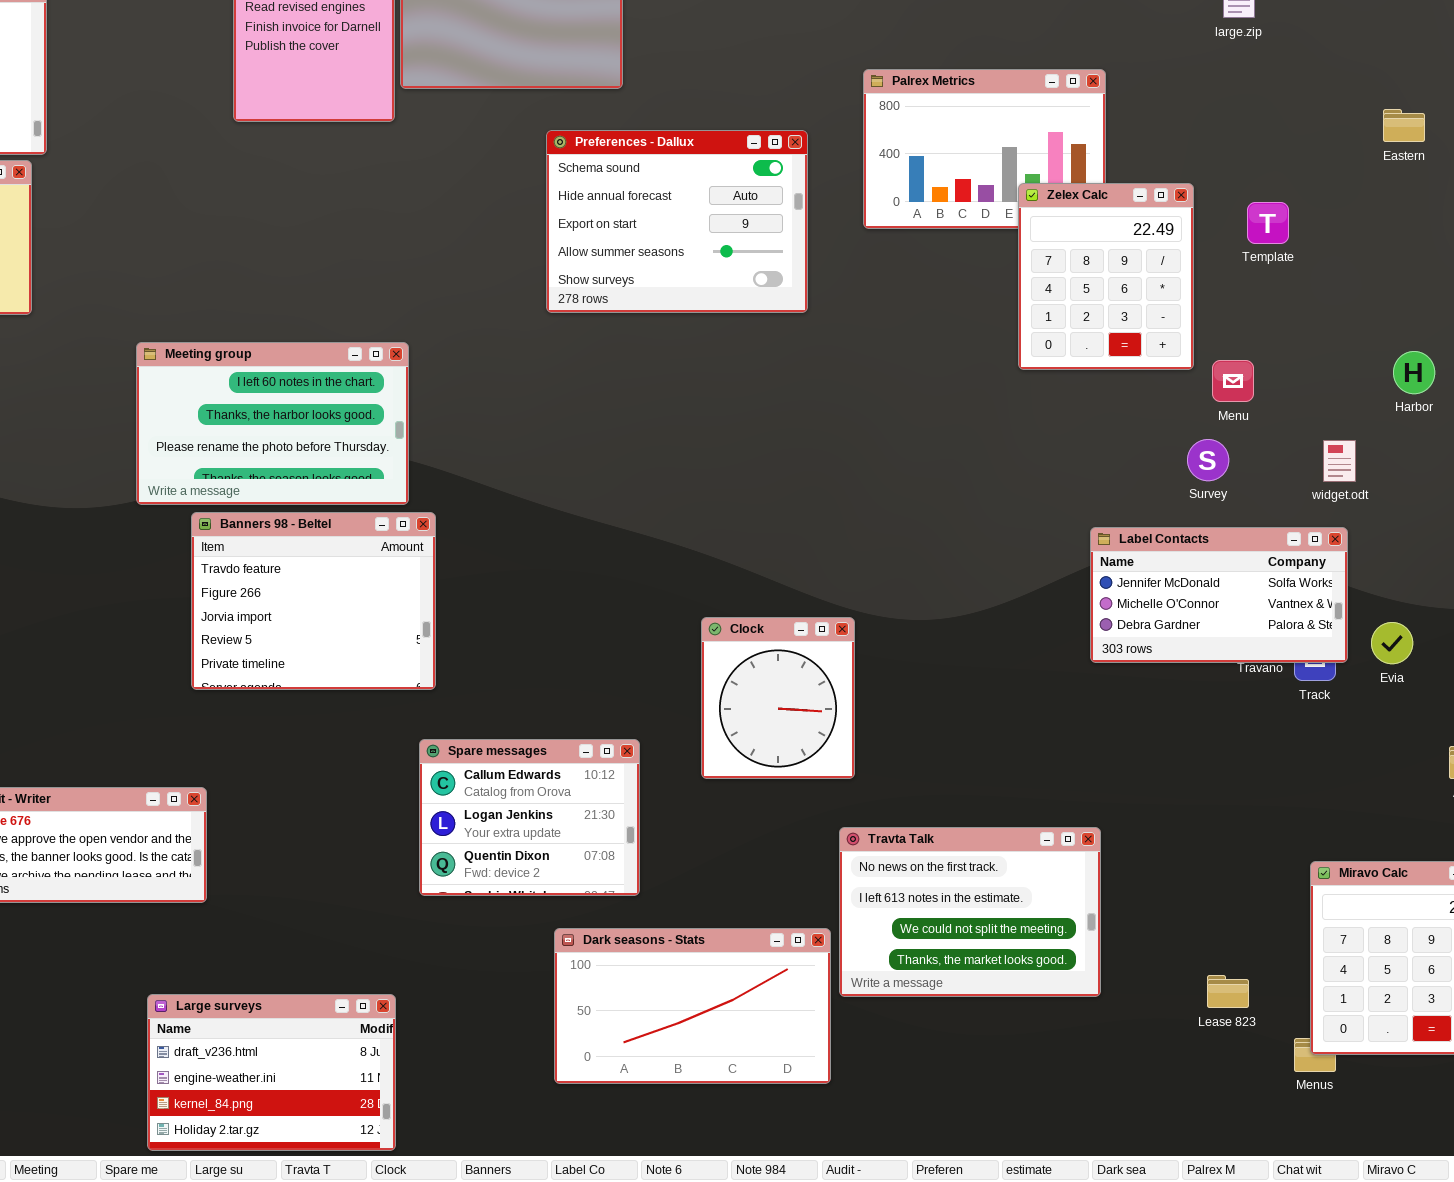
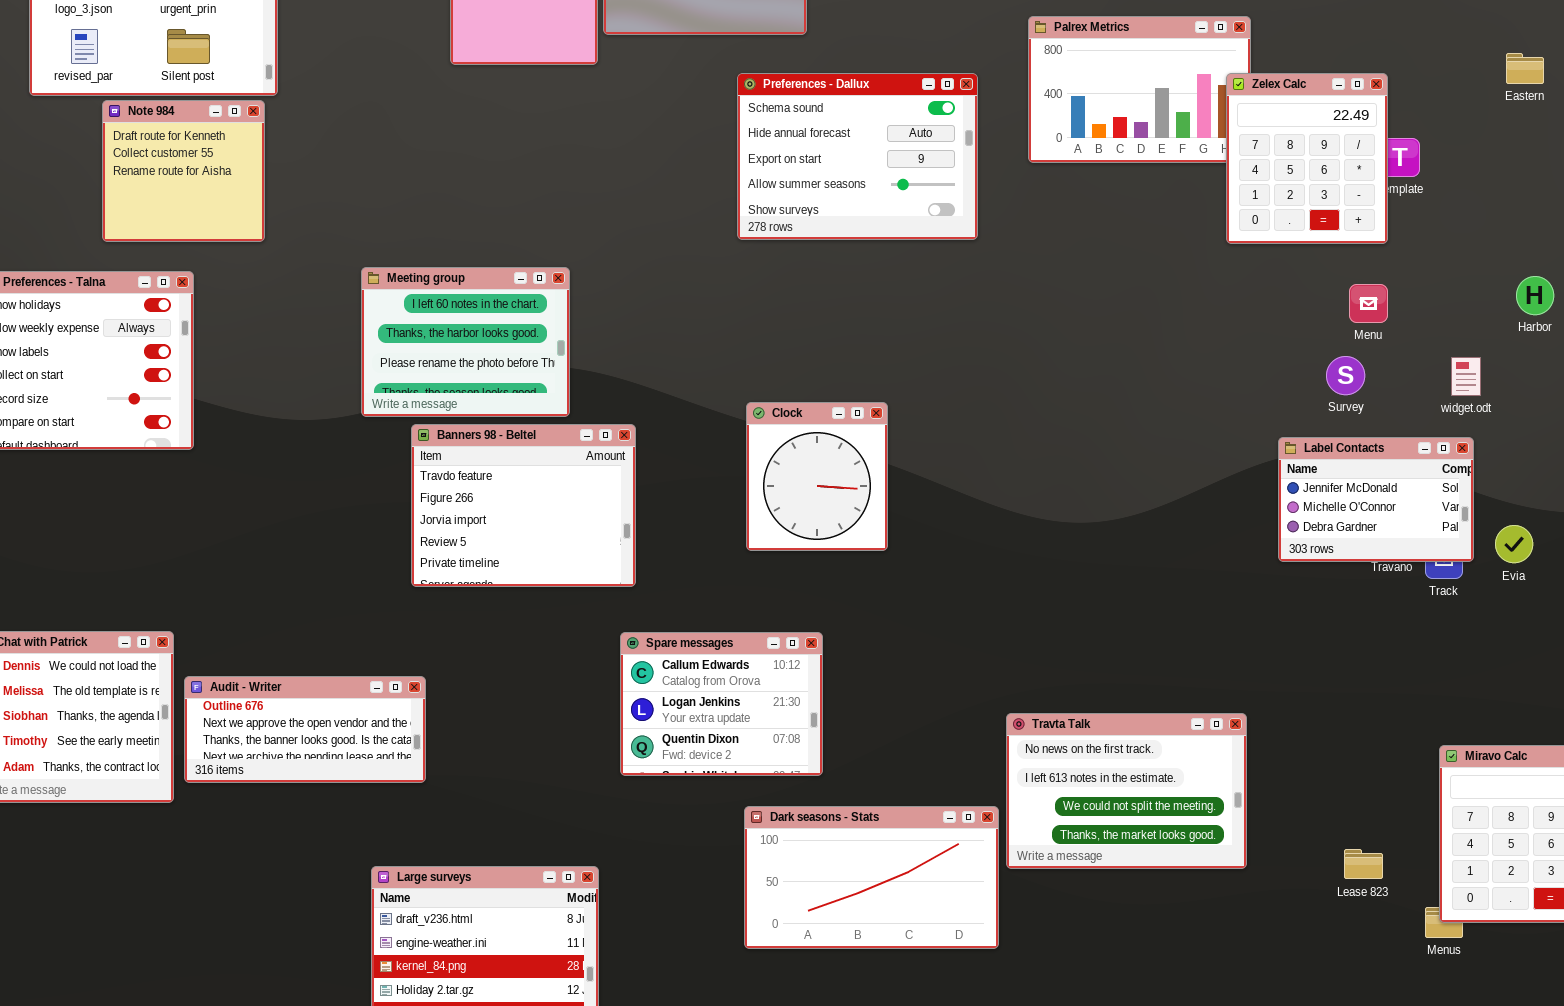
Zelex Calc: [1018,183,1194,370] -> [1226,73,1388,244], moved
Meeting group: [136,342,409,505] -> [361,267,570,417], resized
Label Contacts: [1090,527,1348,663] -> [1278,437,1474,562], resized
Clock: [701,617,855,779] -> [746,402,888,551], moved

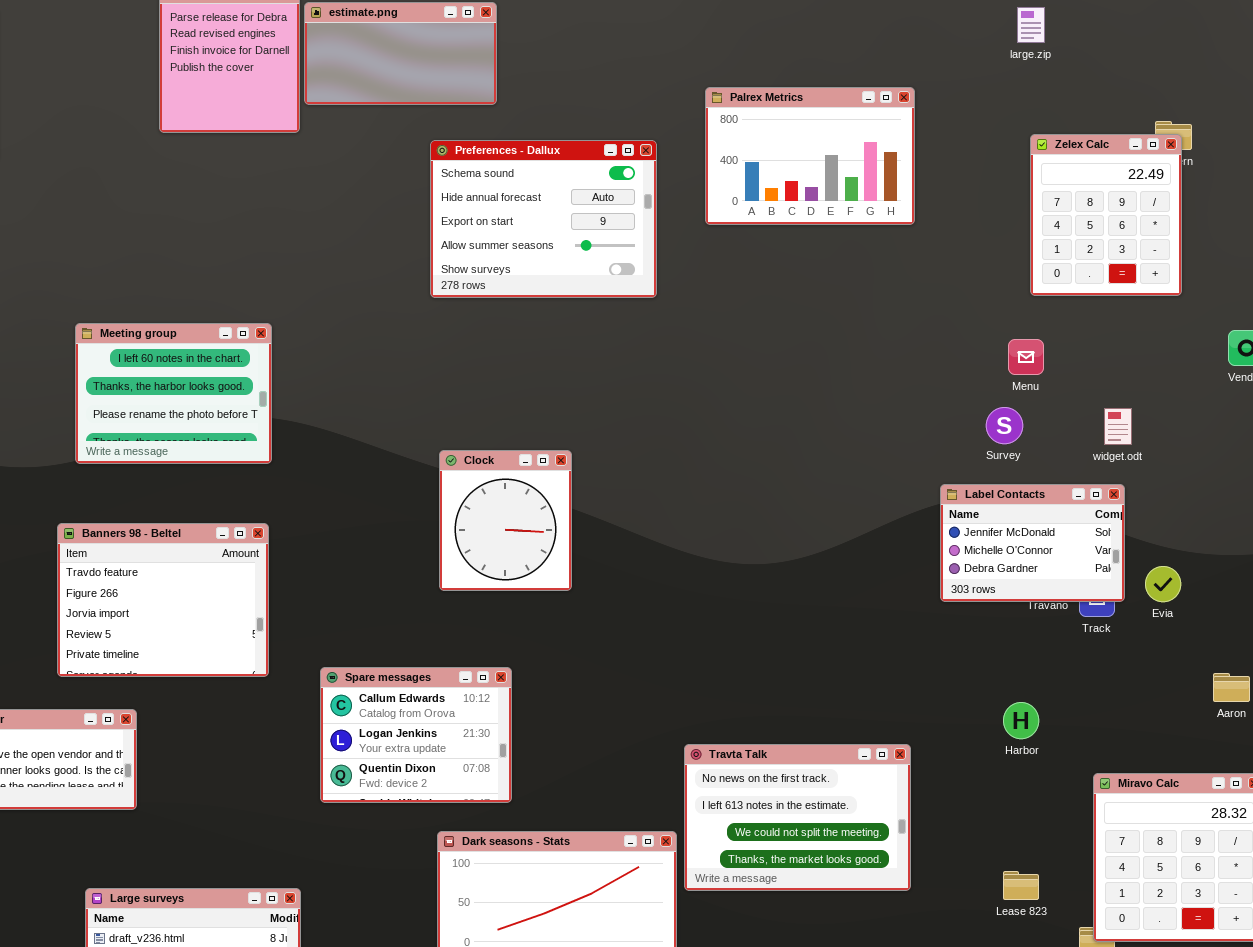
Zelex Calc: [1226,73,1388,244] -> [1030,134,1182,296], moved
Harbor: [1516,276,1554,315] -> [1003,702,1039,739], moved
Banners 98 - Beltel: [411,424,636,587] -> [57,523,269,677], moved

